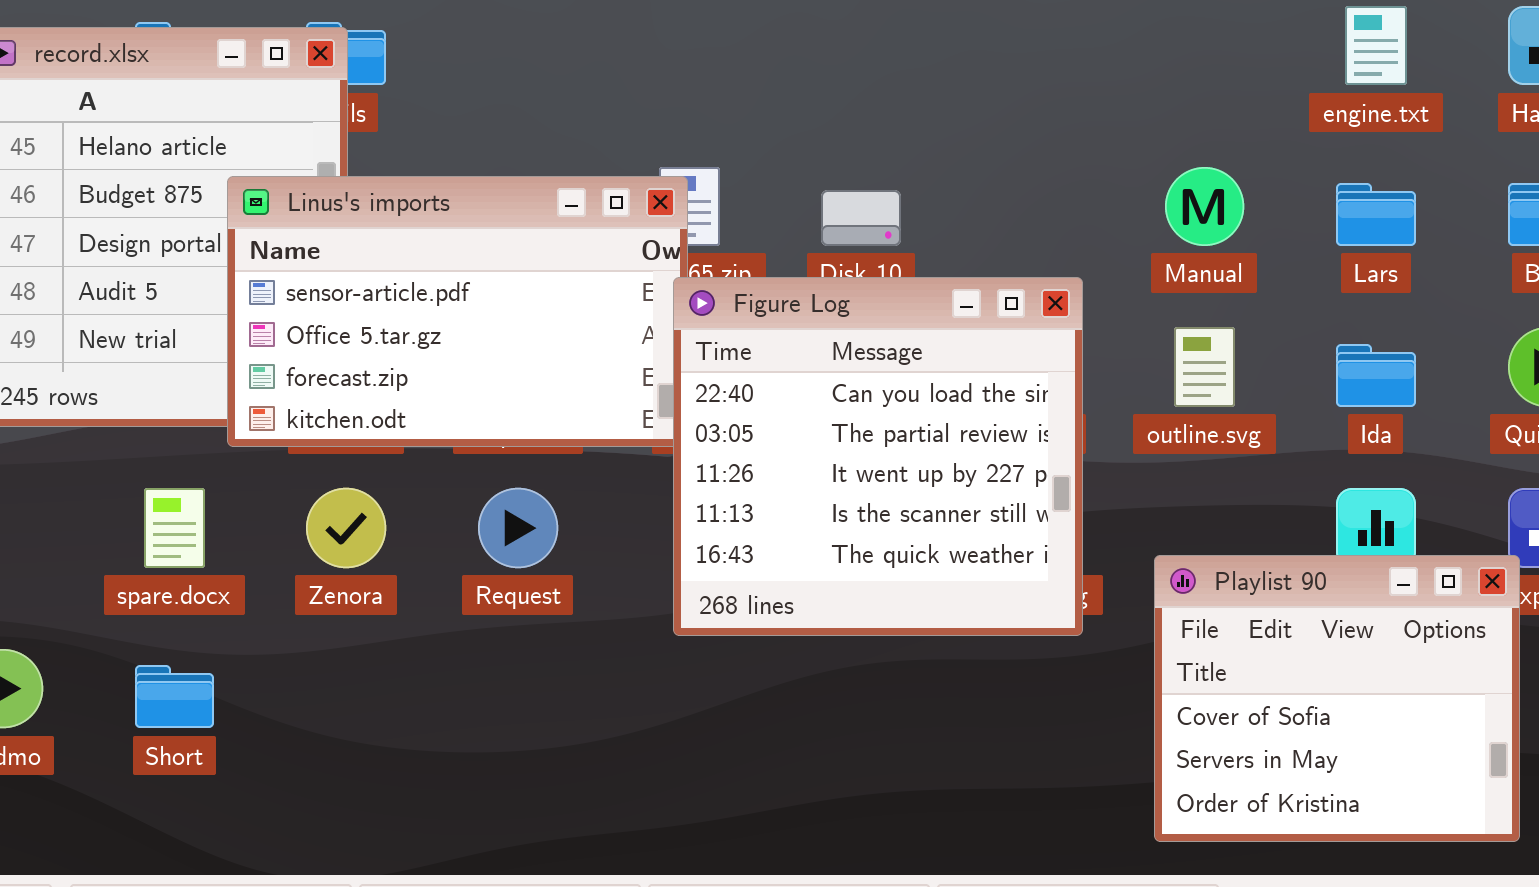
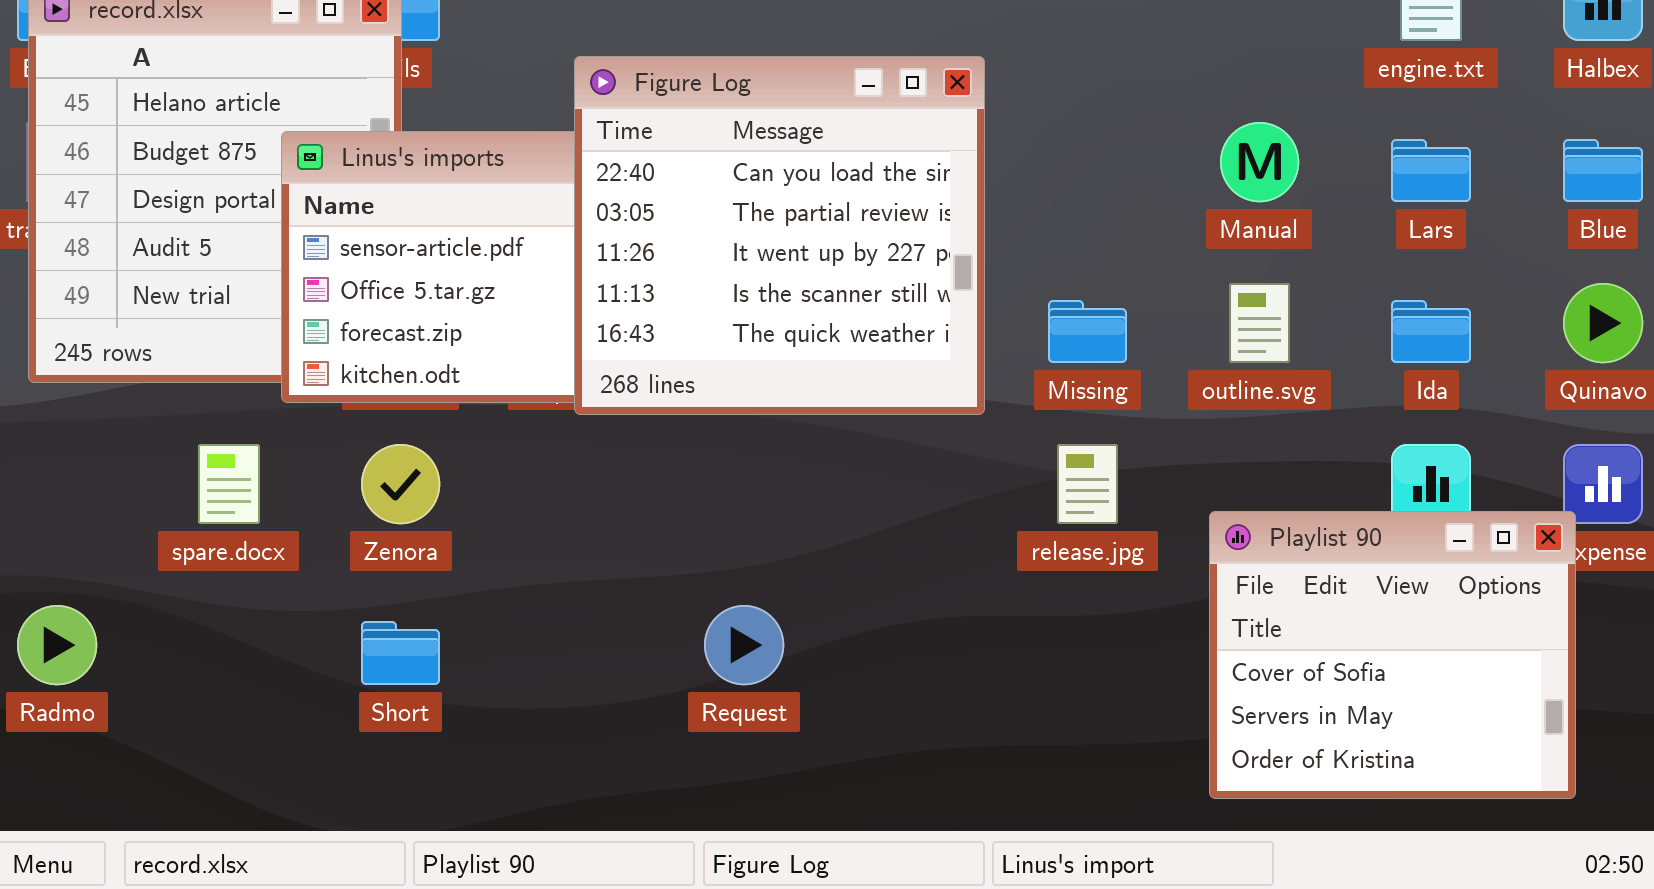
Figure Log: [673,277,1083,636] -> [574,56,985,415], moved
Request: [478,488,558,568] -> [704,605,784,685], moved
Short: [135,665,214,728] -> [361,621,440,685], moved

